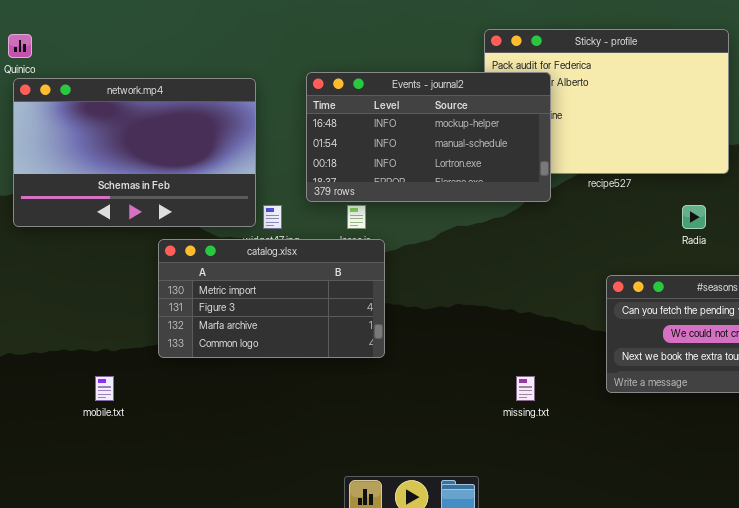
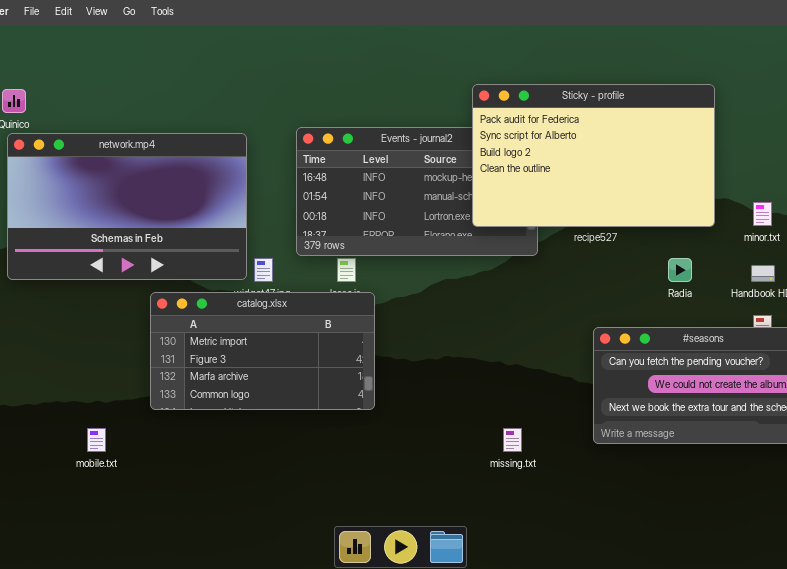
Sticky - profile: [484,29,729,174] -> [472,84,715,227], raised

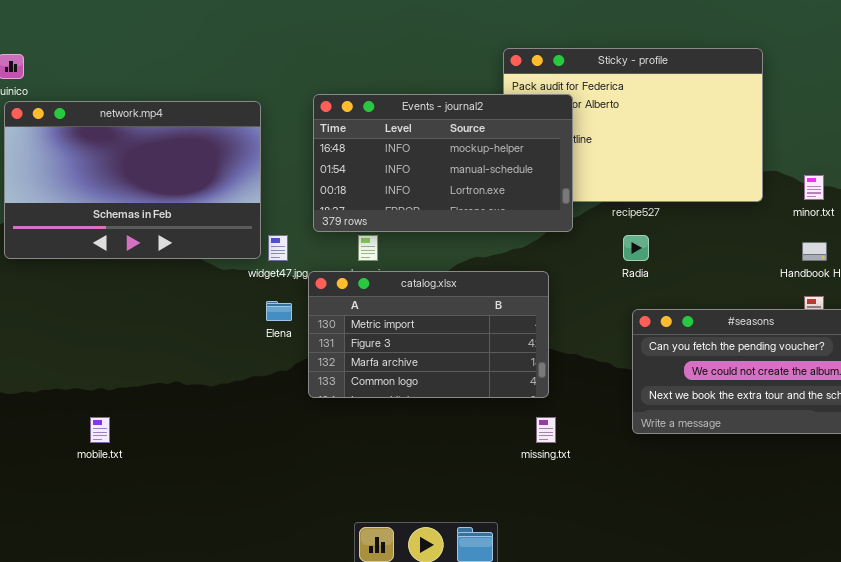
Events - journal2: [296,127,538,256] -> [313,94,573,232], raised
Radia: [668,258,692,282] -> [623,235,649,261], moved
catalog.xlsx: [150,292,375,410] -> [308,271,549,398], moved

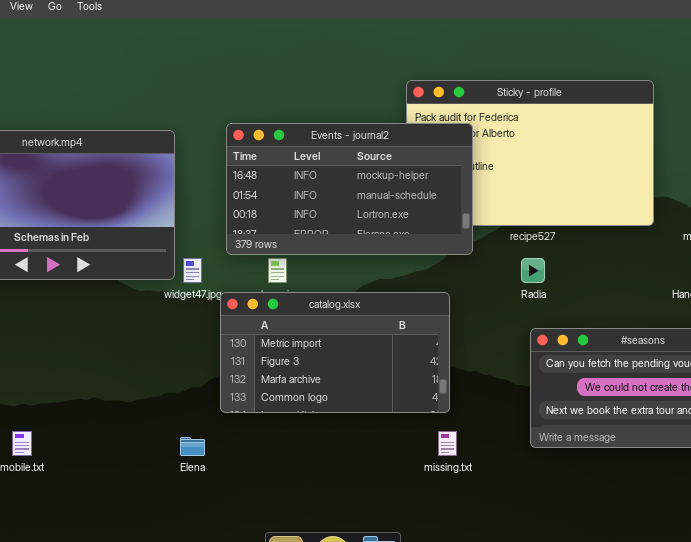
Elena: [266,301,292,321] -> [180,437,205,456], moved

